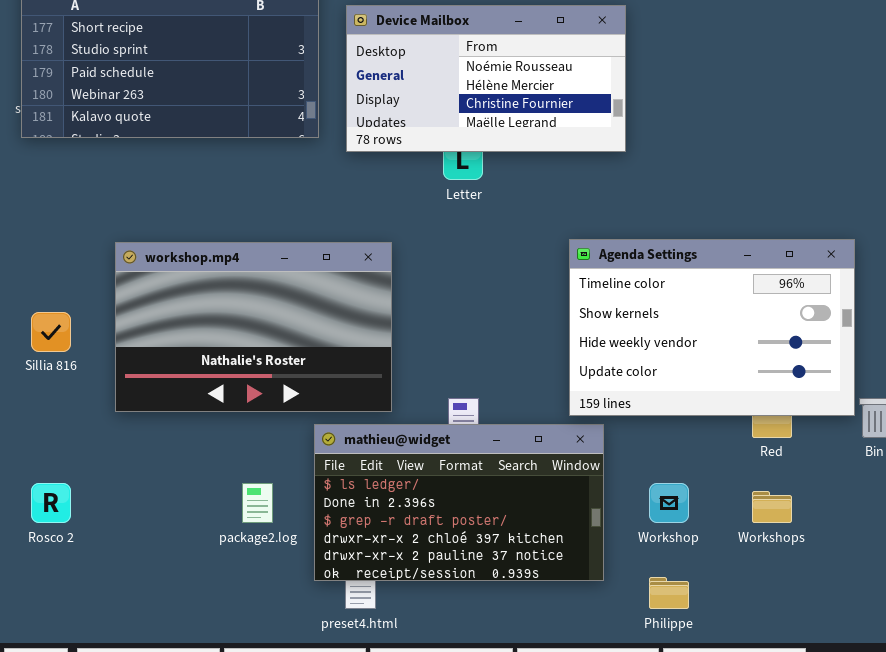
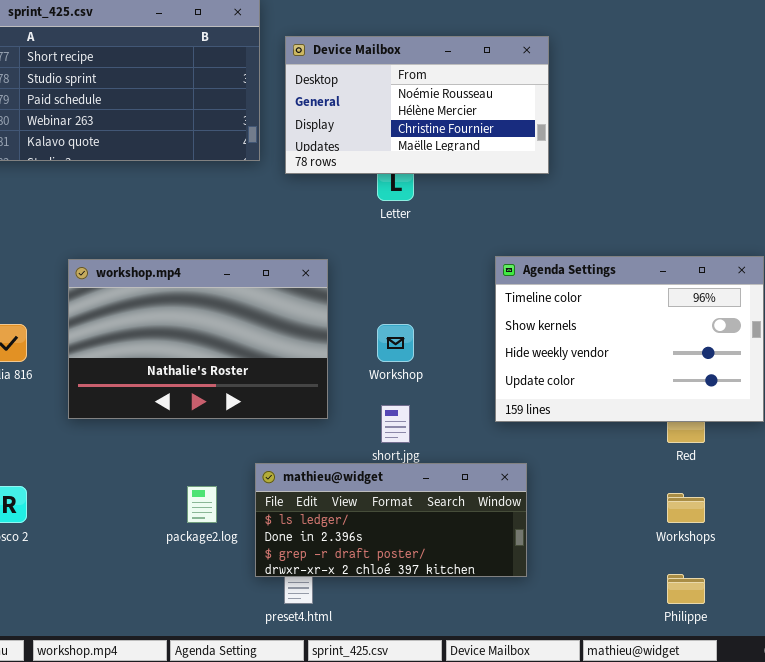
mathieu@widget: [314,424,604,581] -> [255,463,527,577], resized
Workshop: [649,483,689,523] -> [377,324,414,362], moved
Philippe: [649,577,689,609] -> [667,574,705,604], moved

